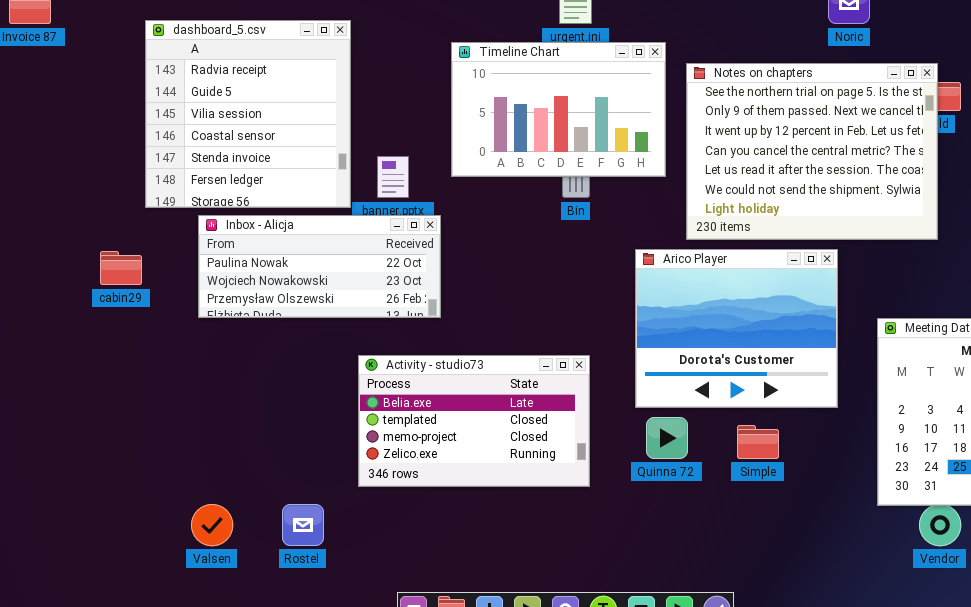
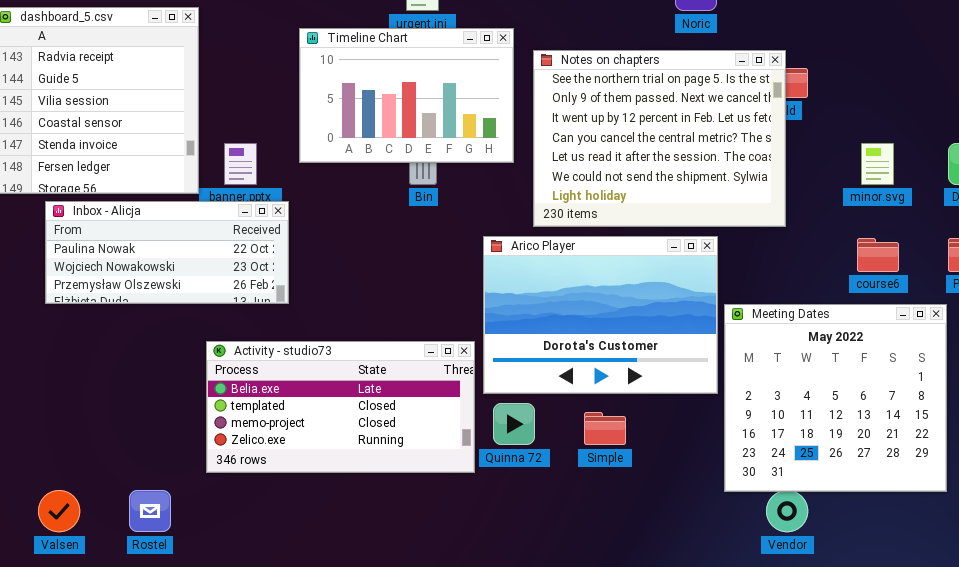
Arico Player: [635,249,838,408] -> [483,236,718,394], resized
Activity - studio73: [358,355,590,487] -> [206,341,475,473], resized

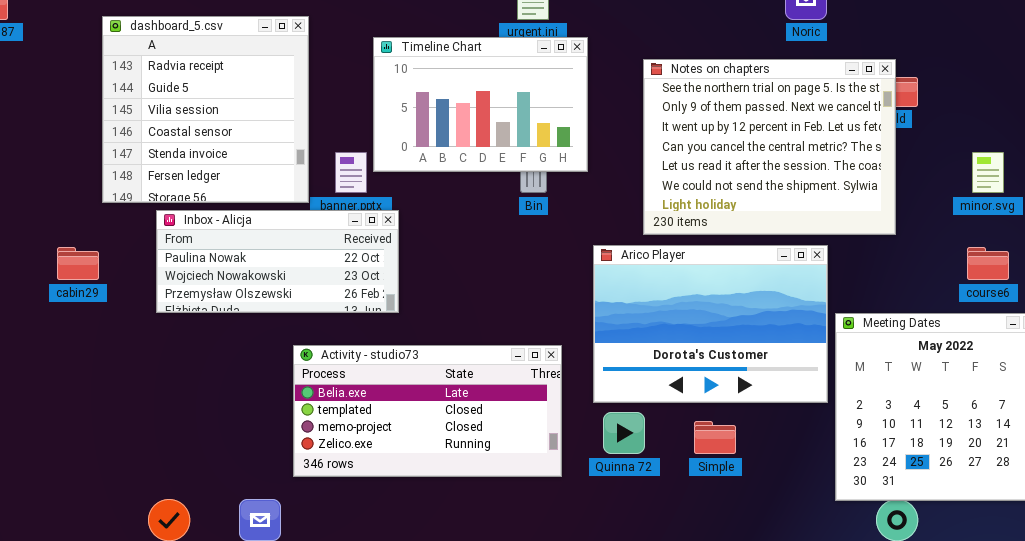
Timeline Chart: [299,28,514,163] -> [373,37,588,172], moved
Activity - studio73: [206,341,475,473] -> [293,345,562,477], moved

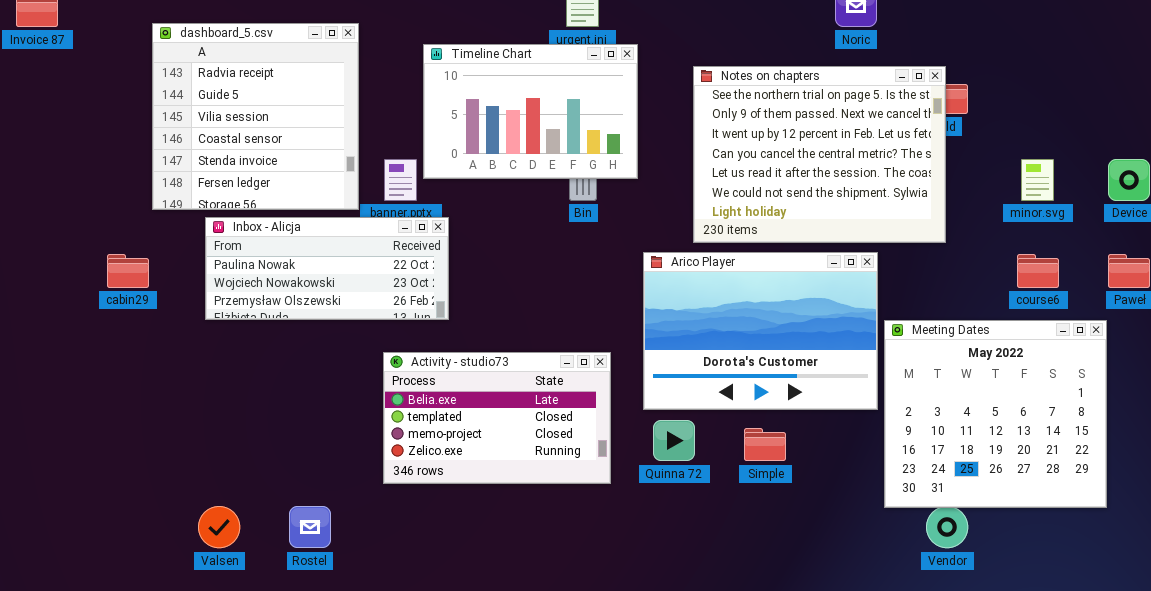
Activity - studio73: [293,345,562,477] -> [383,352,611,484], resized

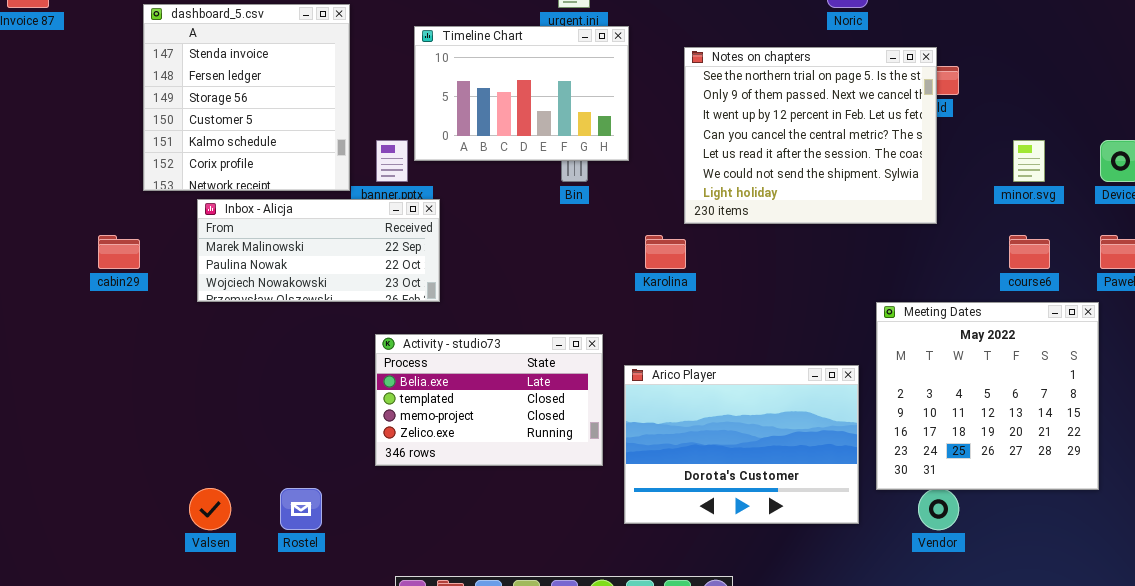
dashboard_5.csv: [152,23,359,210] -> [143,4,350,191], scrolled down 4 rows
Inbox - Alicja: [205,217,449,320] -> [197,199,440,302], scrolled up 1 row
Arico Player: [643,252,878,410] -> [624,365,859,524], moved

